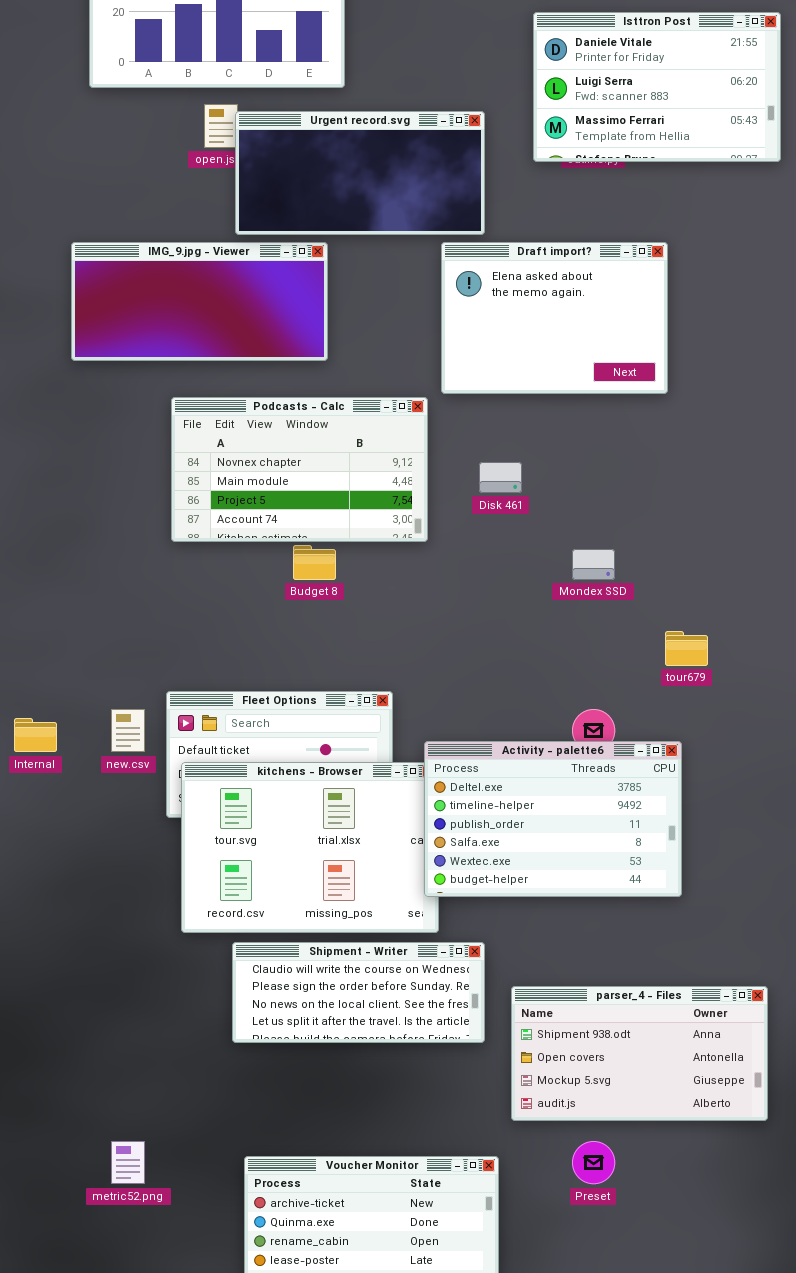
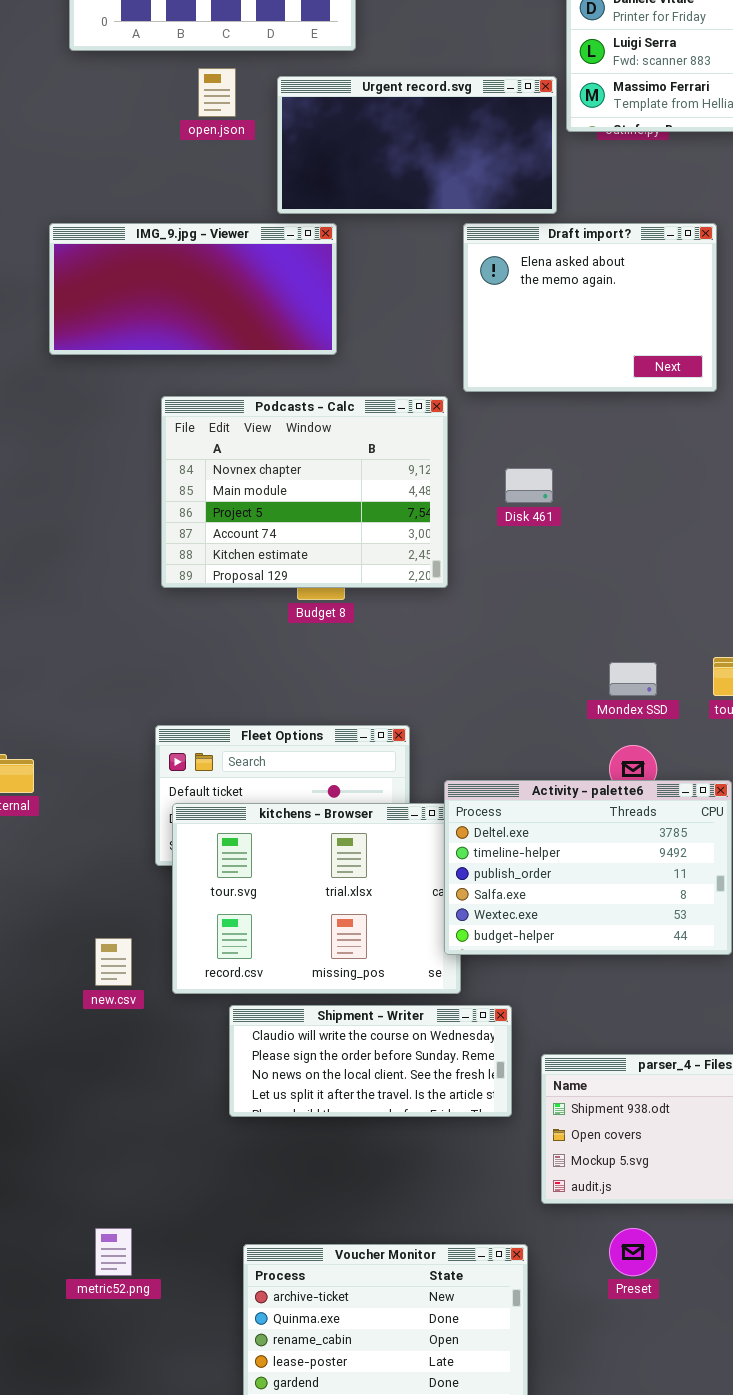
Urgent record.svg: [235,111,485,235] -> [277,76,557,214], moved
Podcasts - Calc: [171,397,428,542] -> [161,396,448,588], resized
Mondex SSD: [572,549,615,580] -> [609,662,657,696], moved
new.csv: [111,709,145,752] -> [95,938,132,986], moved

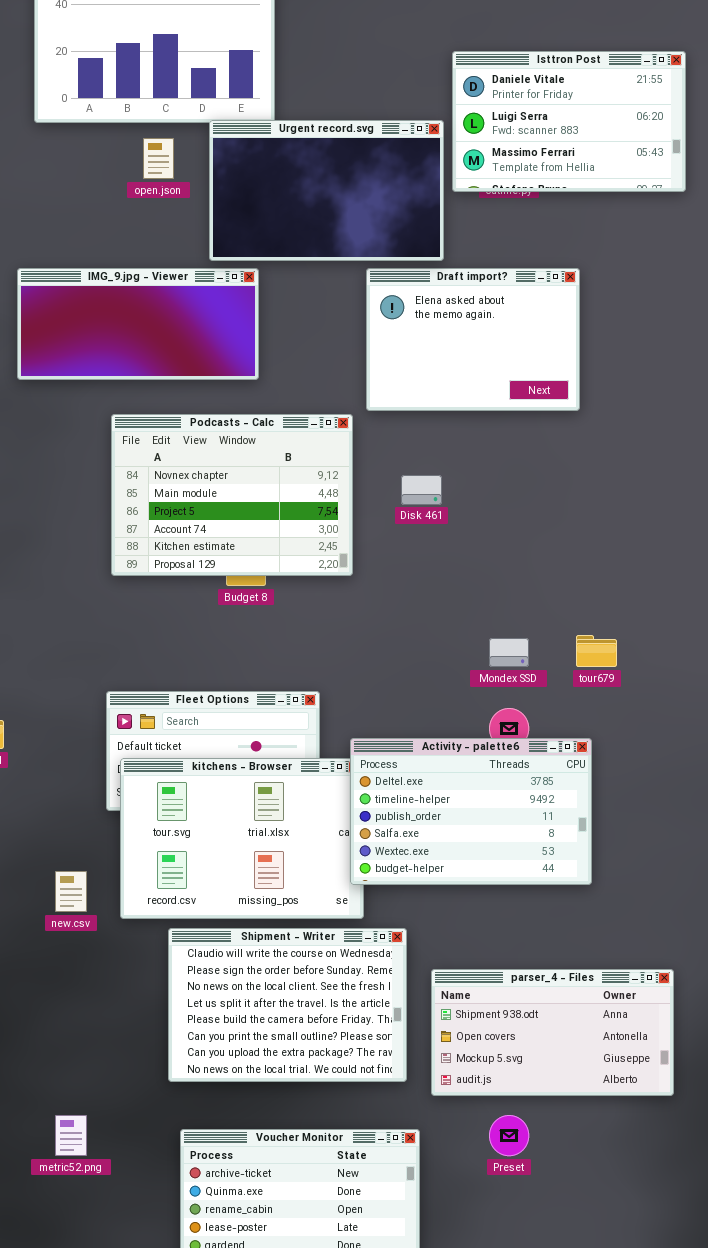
Urgent record.svg: [277,76,557,214] -> [209,120,444,261], resized
Shipment - Writer: [229,1005,512,1117] -> [168,928,407,1082], resized

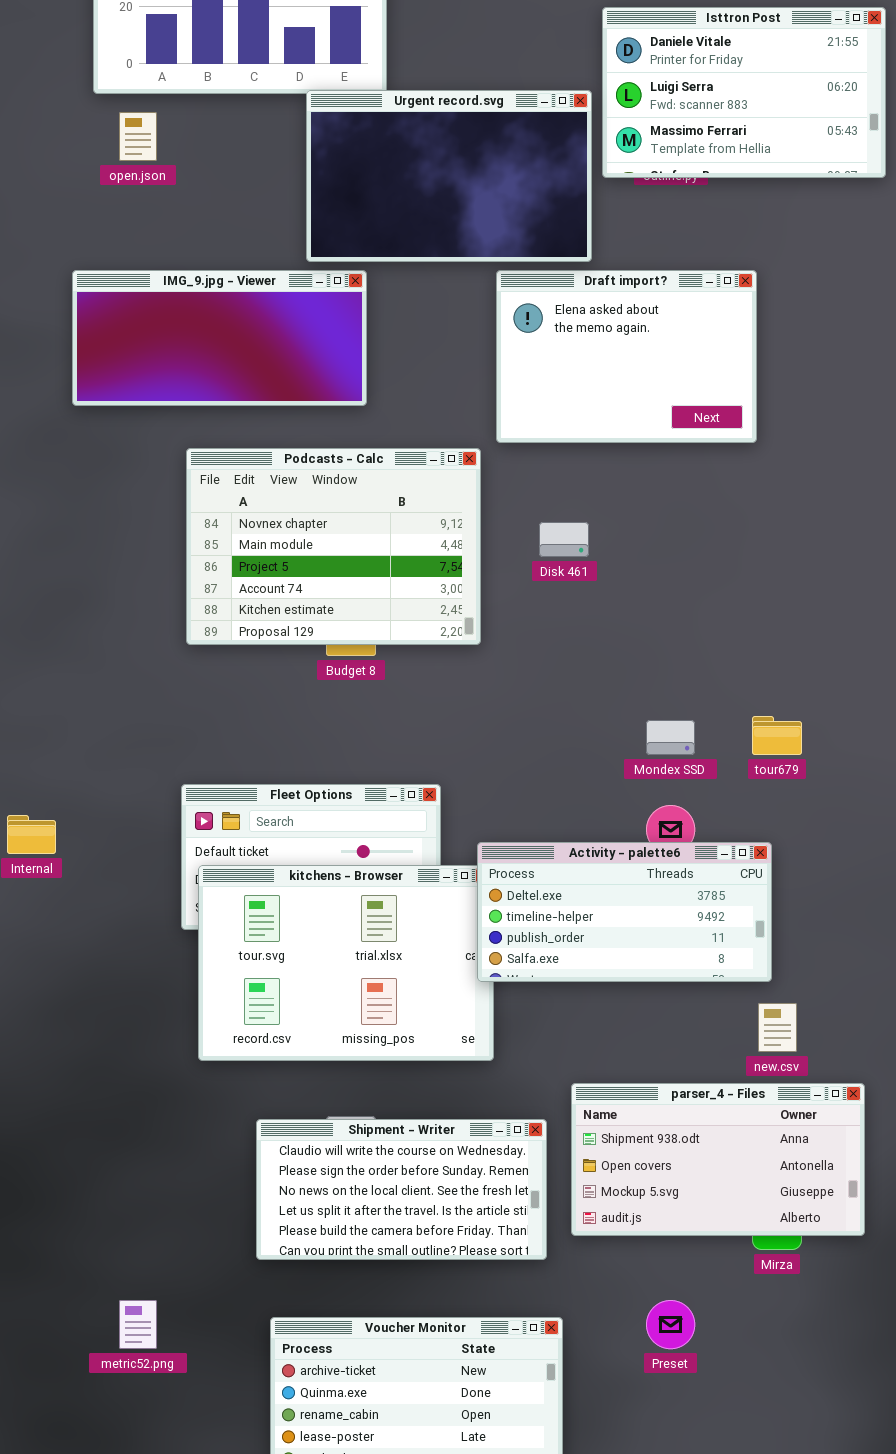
open.json: [143,138,174,179] -> [119,112,157,161], moved
Activity - palette6: [350,738,592,885] -> [477,842,772,982], resized
new.csv: [55,871,87,912] -> [758,1003,797,1052], moved
Shipment - Writer: [168,928,407,1082] -> [256,1119,547,1260], resized
parser_4 - Files: [431,969,674,1096] -> [571,1083,865,1236], moved

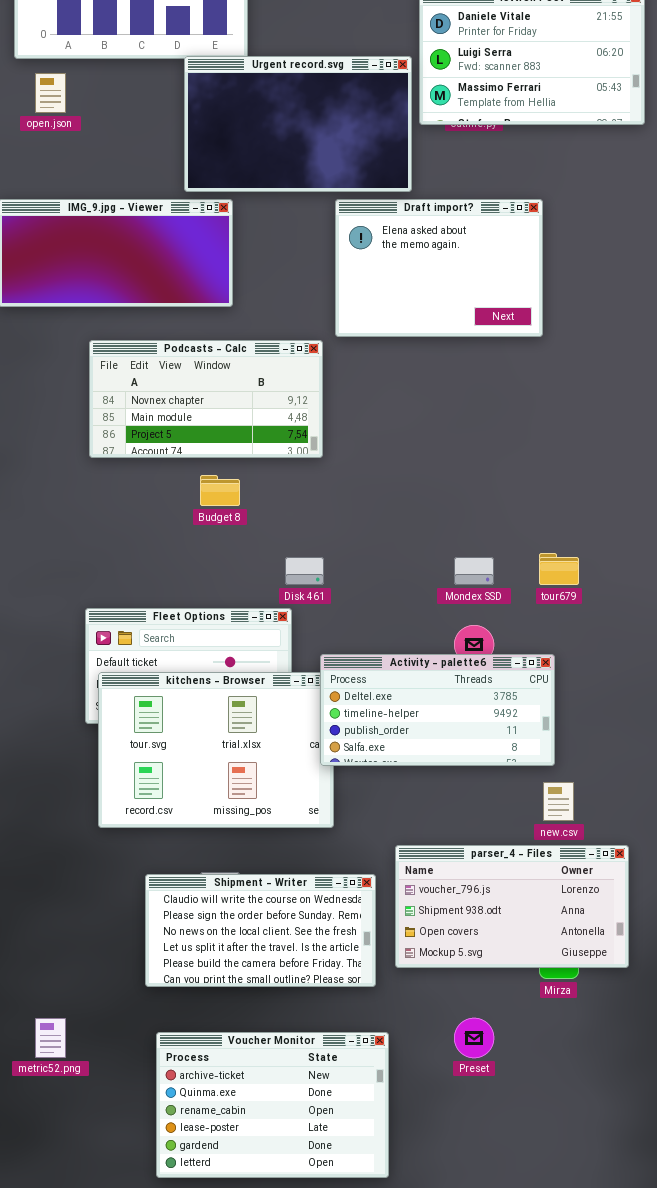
Podcasts - Calc: [186,448,481,645] -> [89,340,323,458], resized
Disk 461: [539,522,589,557] -> [285,557,324,585], moved
parser_4 - Files: [571,1083,865,1236] -> [395,845,629,968], scrolled up 1 row

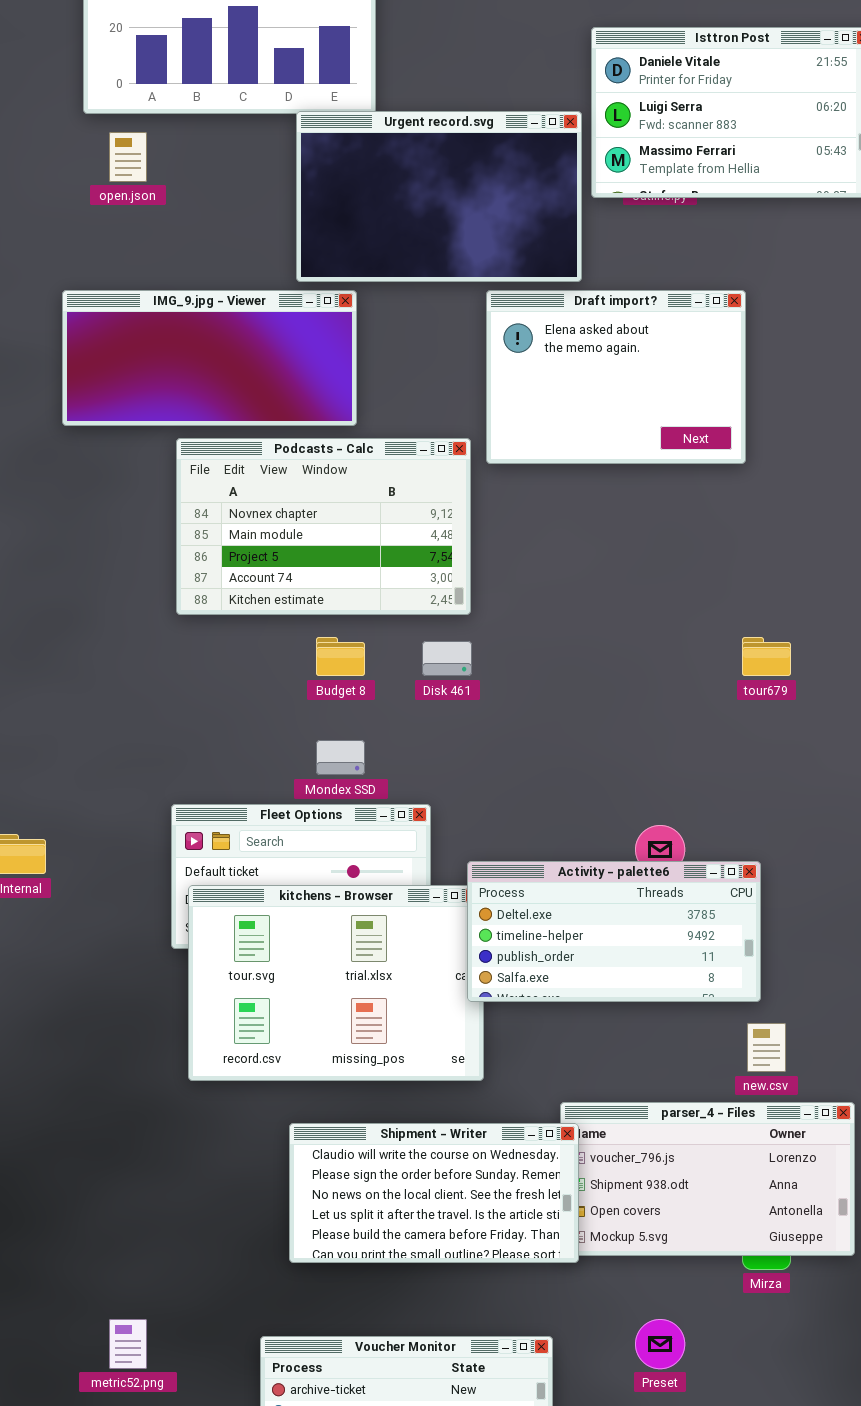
Podcasts - Calc: [89,340,323,458] -> [176,438,471,615], resized
tour679: [539,553,579,585] -> [742,637,791,676], moved
Disk 461: [285,557,324,585] -> [422,641,472,676], moved
Mondex SSD: [454,557,494,585] -> [316,740,365,775], moved
Shipment - Writer: [145,874,376,987] -> [289,1123,579,1263], moved

